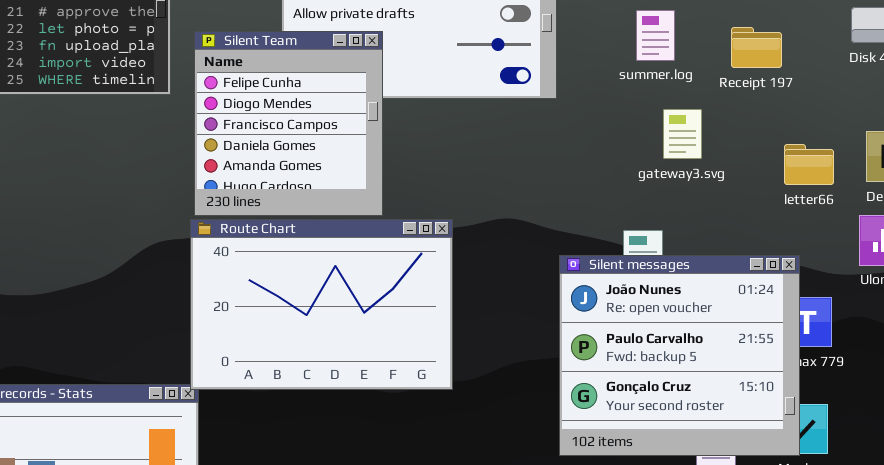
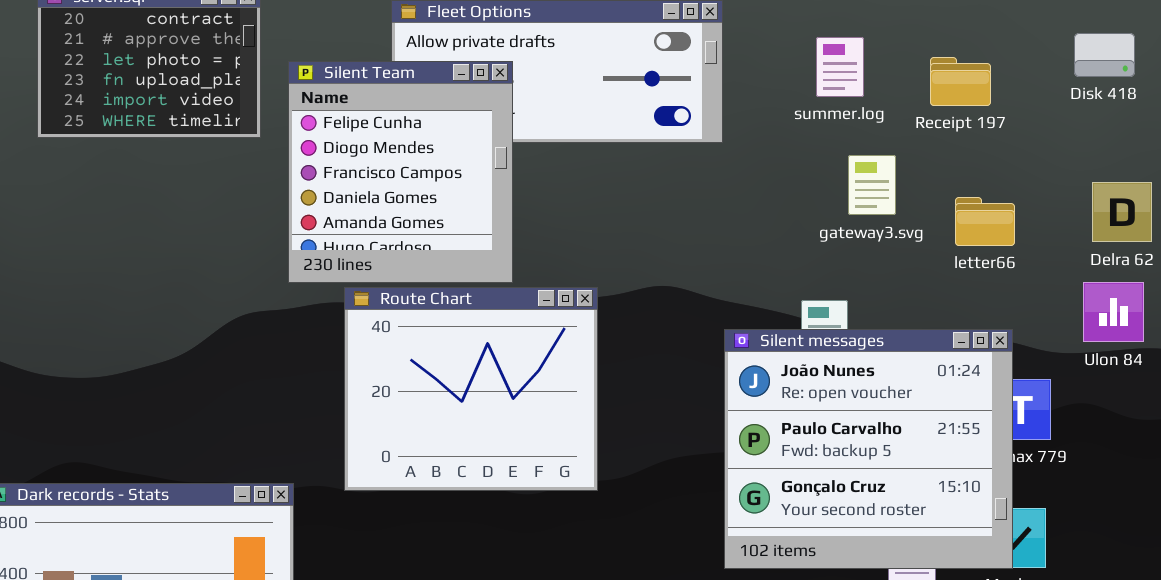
letter66: [784,144,834,185] -> [955,197,1015,246], moved
Route Chart: [190,219,453,390] -> [344,287,598,491], resized

